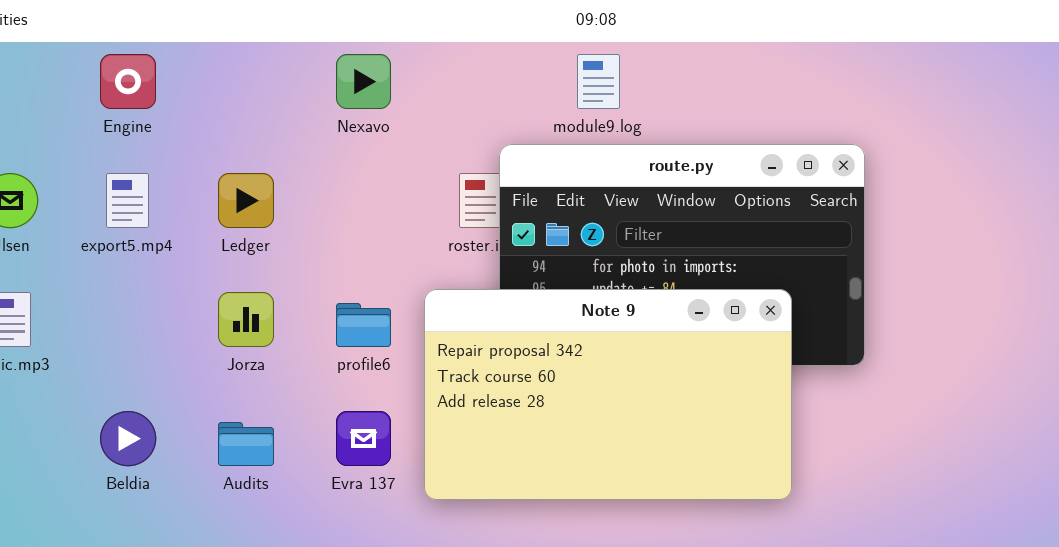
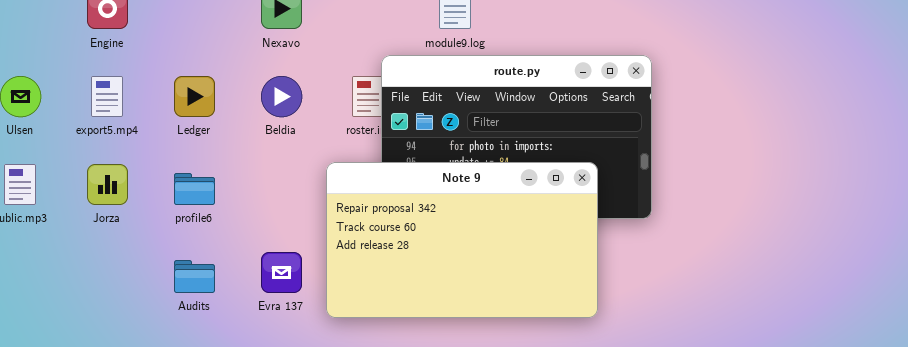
Jorza: [218,292,274,347] -> [87,164,128,205], moved
profile6: [336,303,391,347] -> [174,173,215,205], moved
Beldia: [100,411,156,466] -> [261,76,302,117], moved

